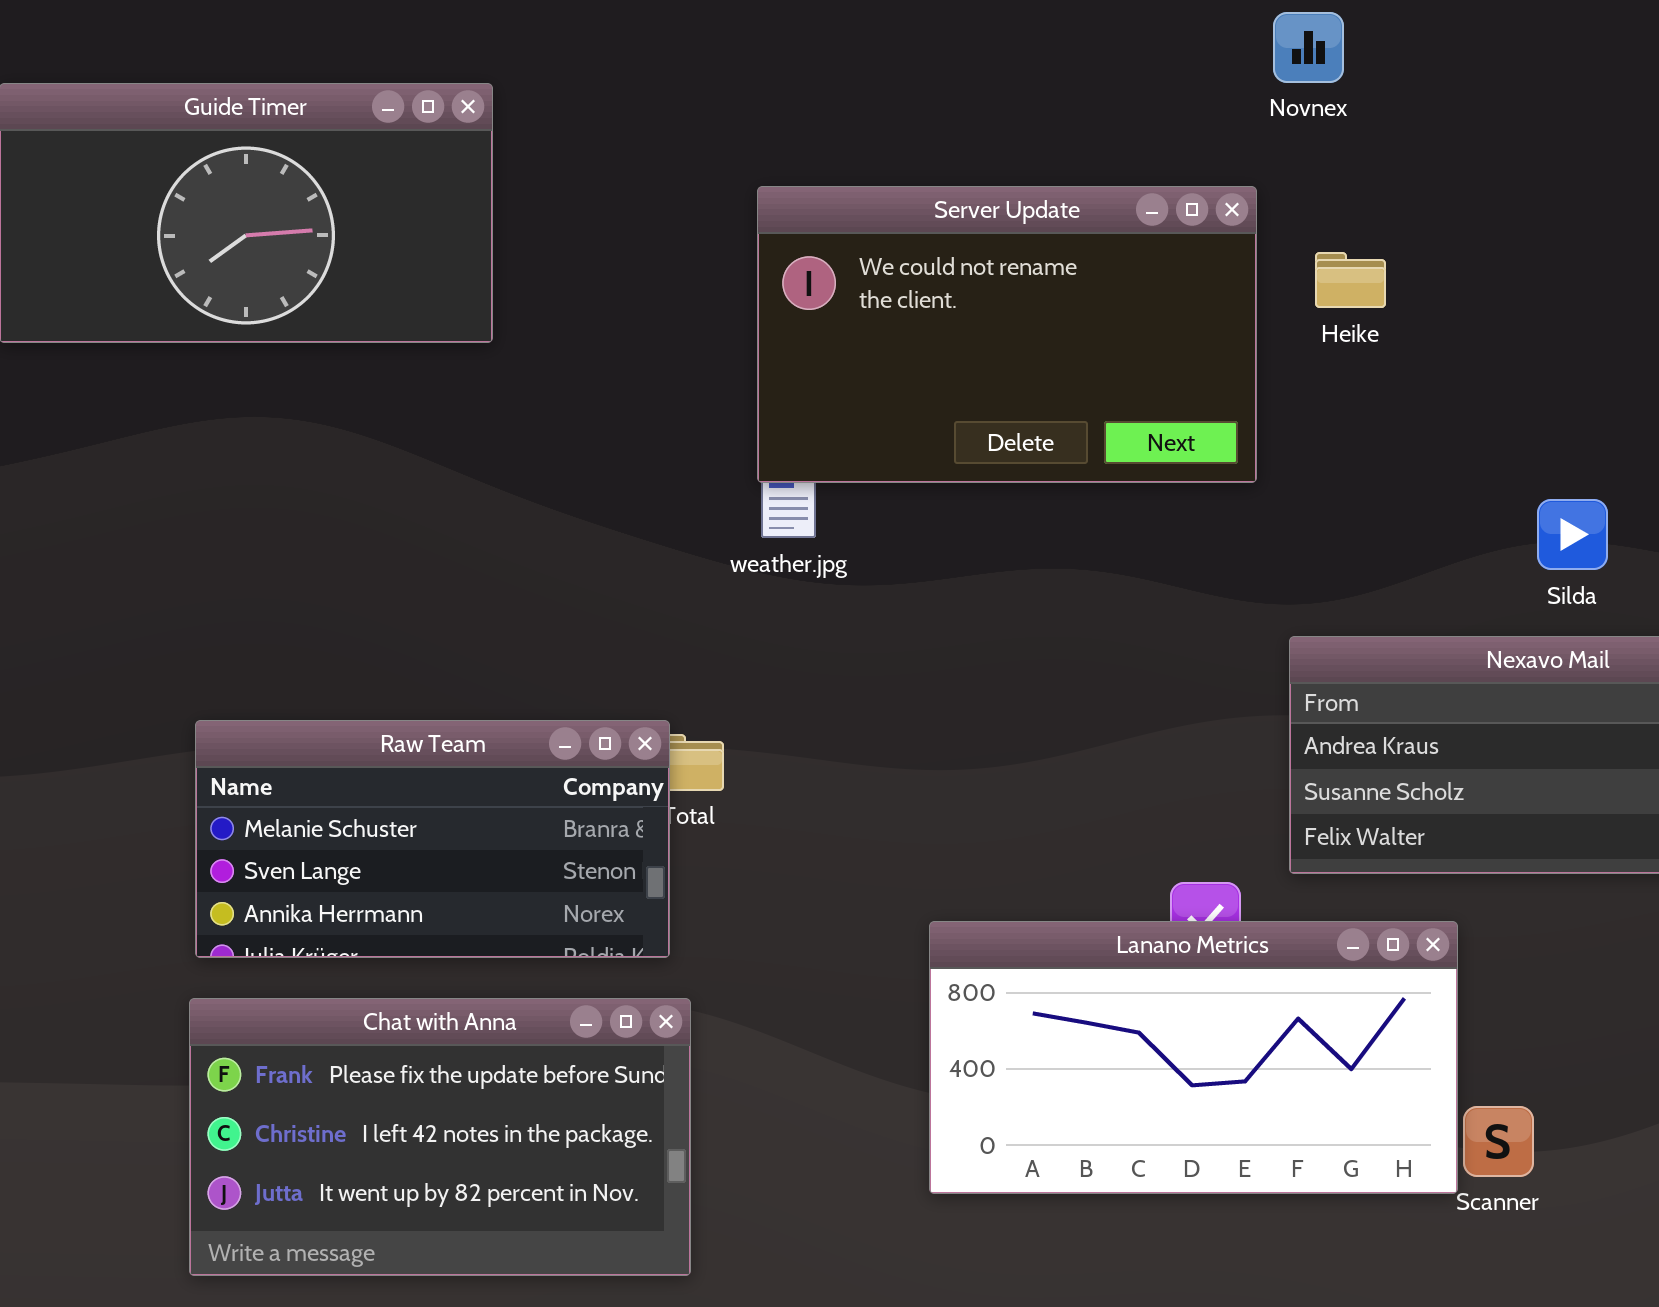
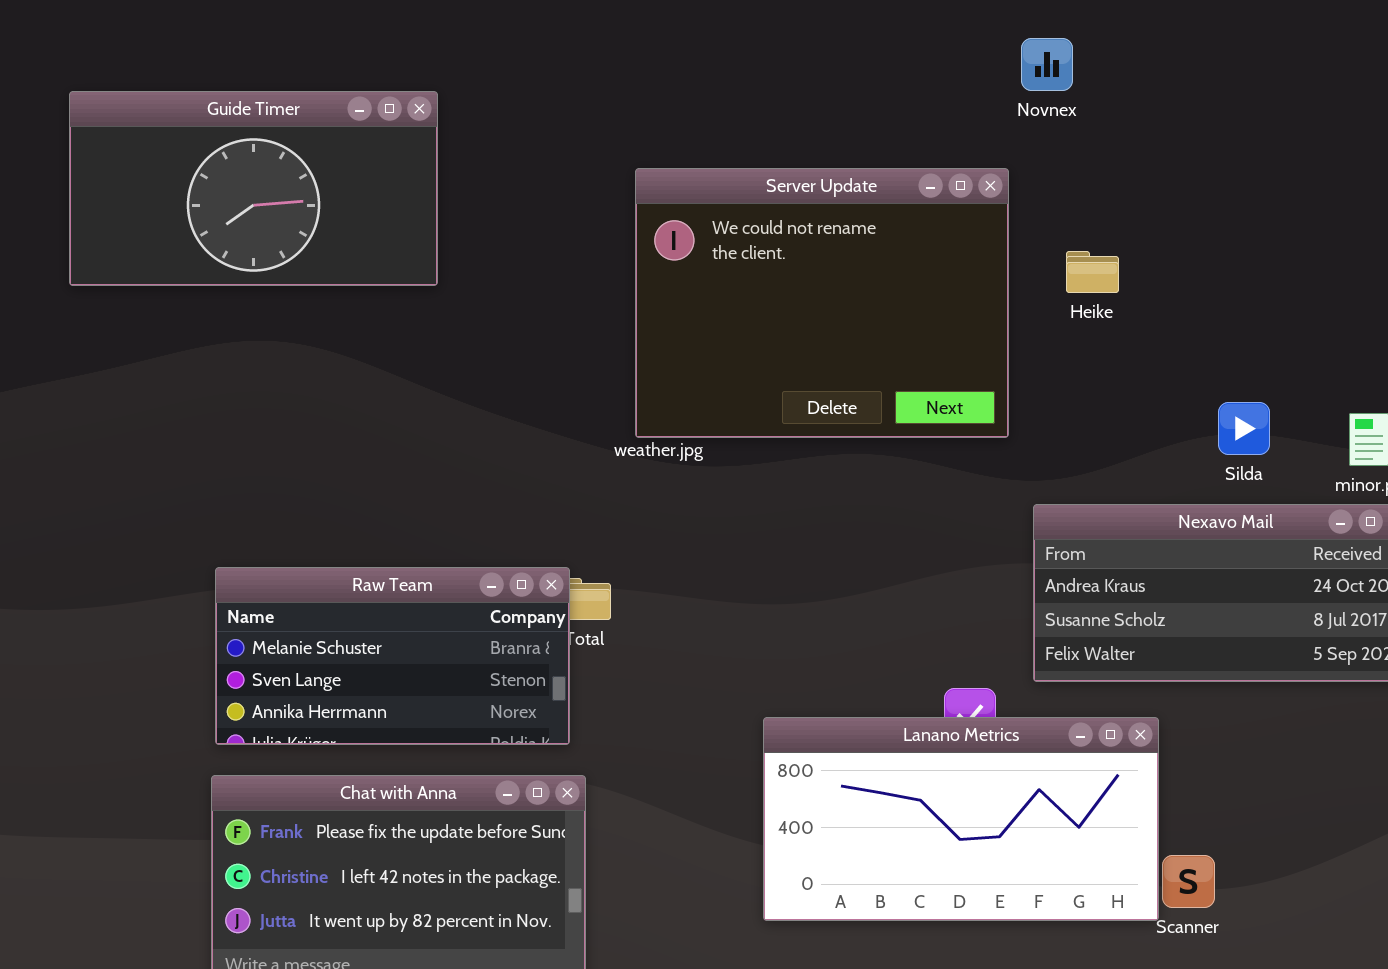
Server Update: [757,186,1257,483] -> [635,168,1009,438], resized
Heike: [1315,252,1386,308] -> [1066,251,1119,293], moved

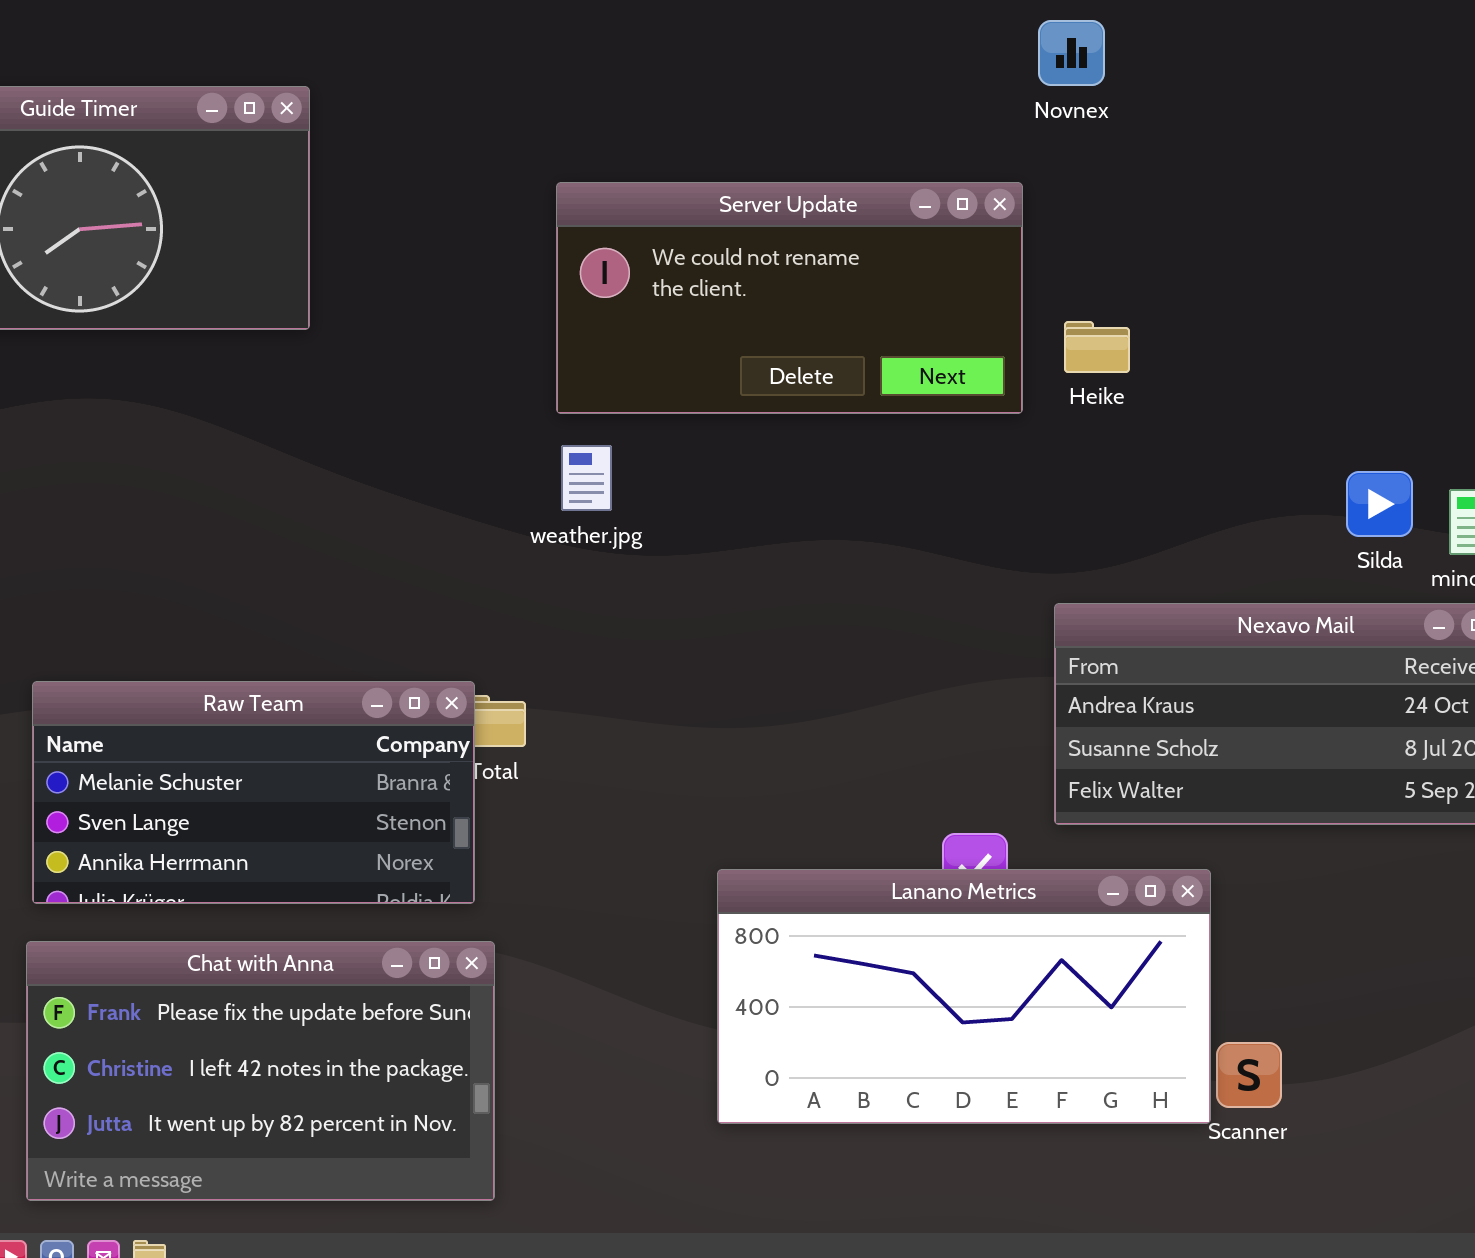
Server Update: [635,168,1009,438] -> [556,182,1023,414], resized
Heike: [1066,251,1119,293] -> [1064,321,1130,373], moved
Silda: [1218,402,1270,455] -> [1346,471,1413,537], moved

